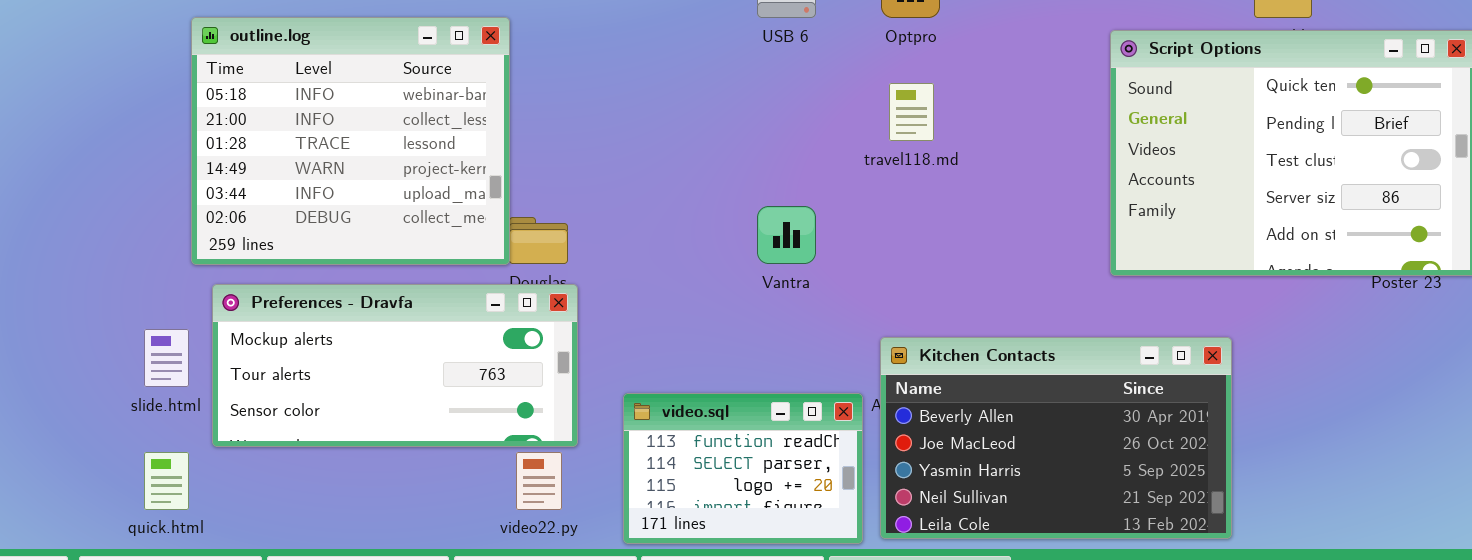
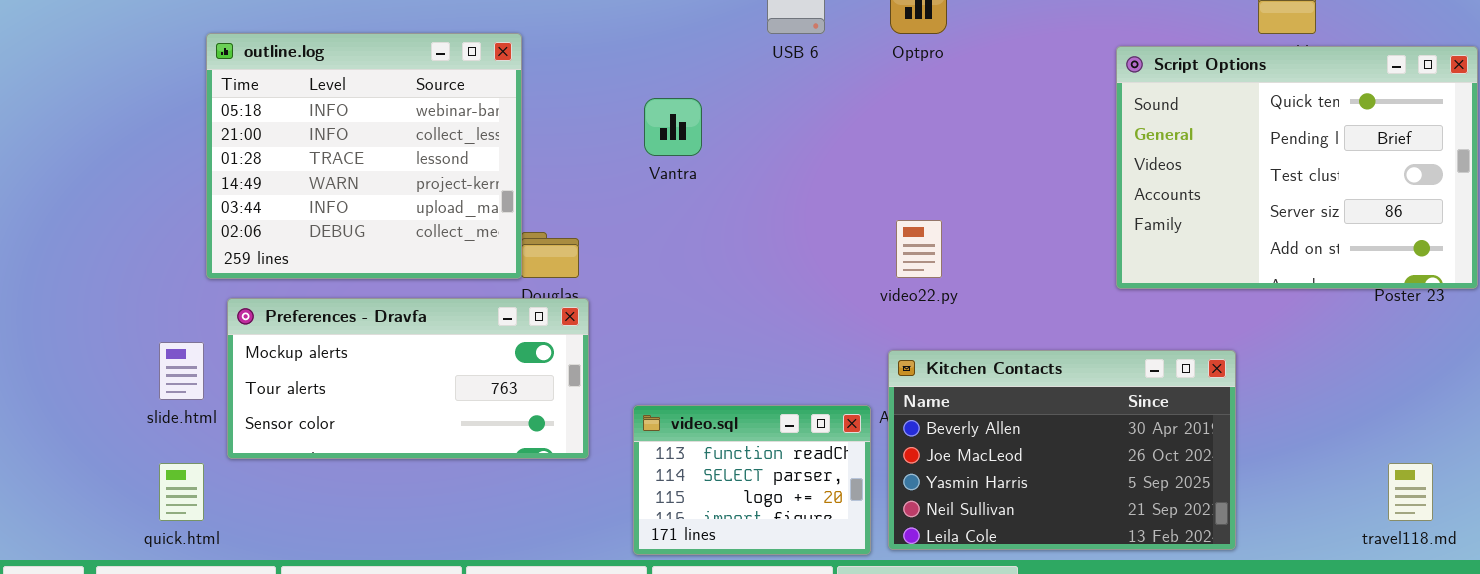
travel118.md: [889,83,934,141] -> [1388,463,1433,521], moved
Vantra: [757,206,816,264] -> [644,98,702,156], moved
video22.py: [516,452,562,510] -> [896,220,942,278], moved

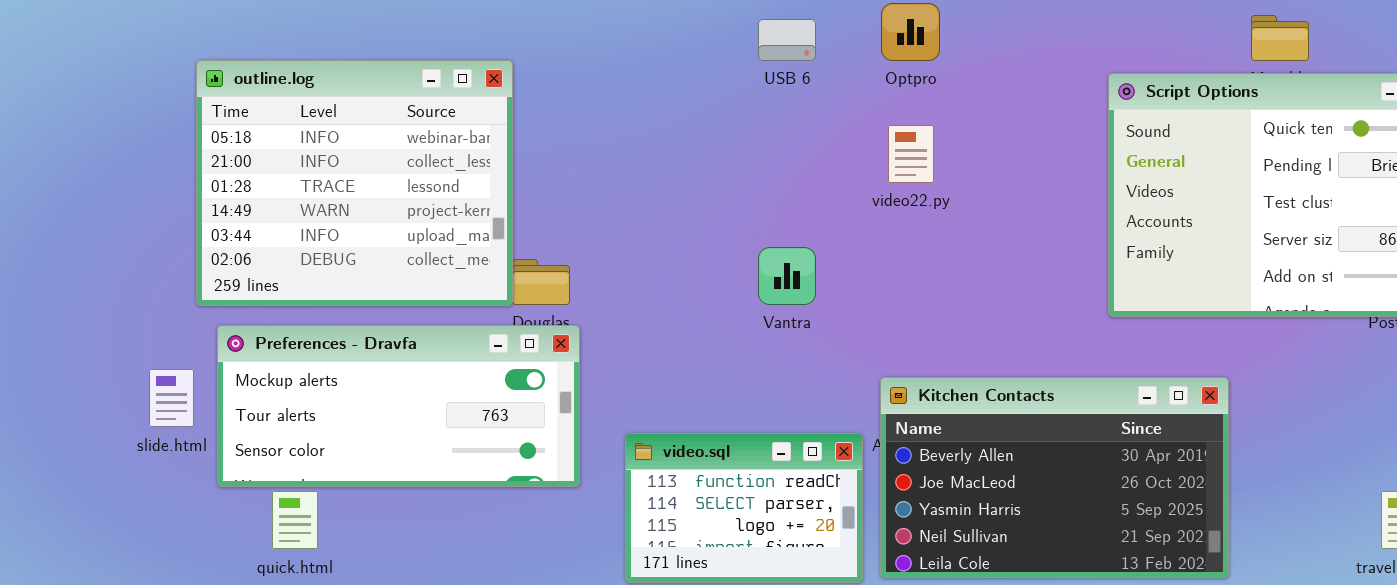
Vantra: [644,98,702,156] -> [758,247,816,305], moved
video22.py: [896,220,942,278] -> [888,125,934,183], moved
quick.html: [159,463,204,521] -> [272,491,318,549], moved

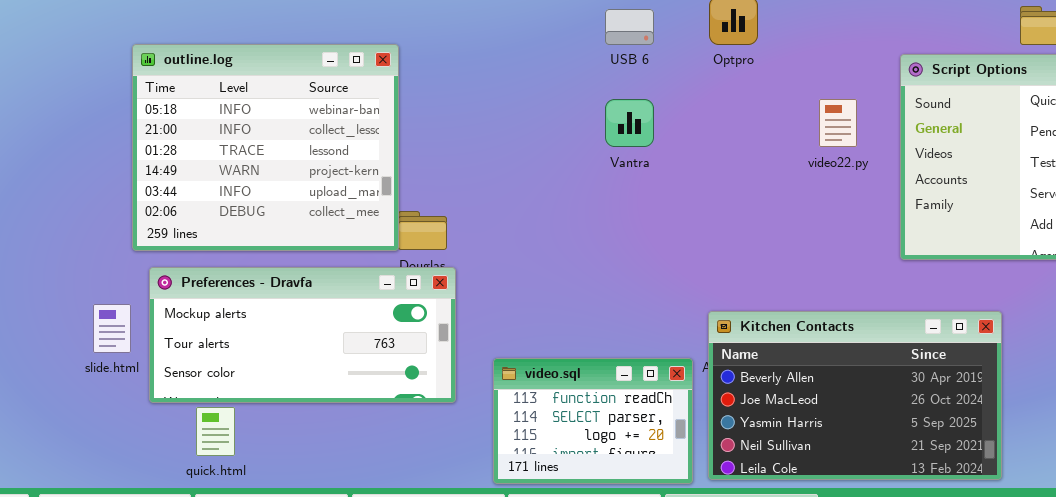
video22.py: [888,125,934,183] -> [819,99,857,147], moved
Vantra: [758,247,816,305] -> [605,99,654,147], moved

